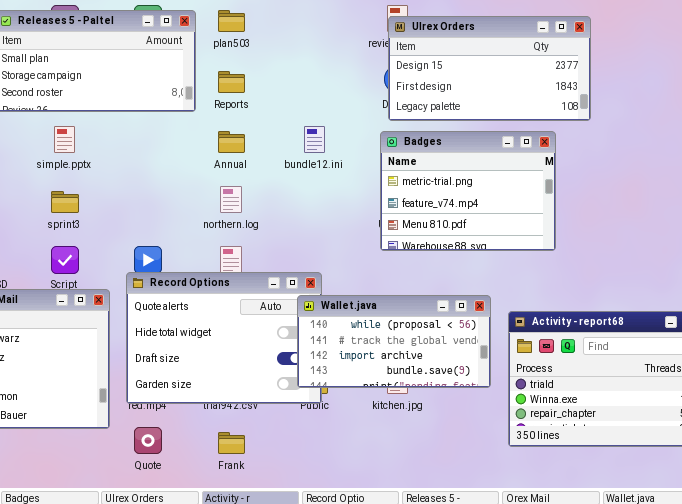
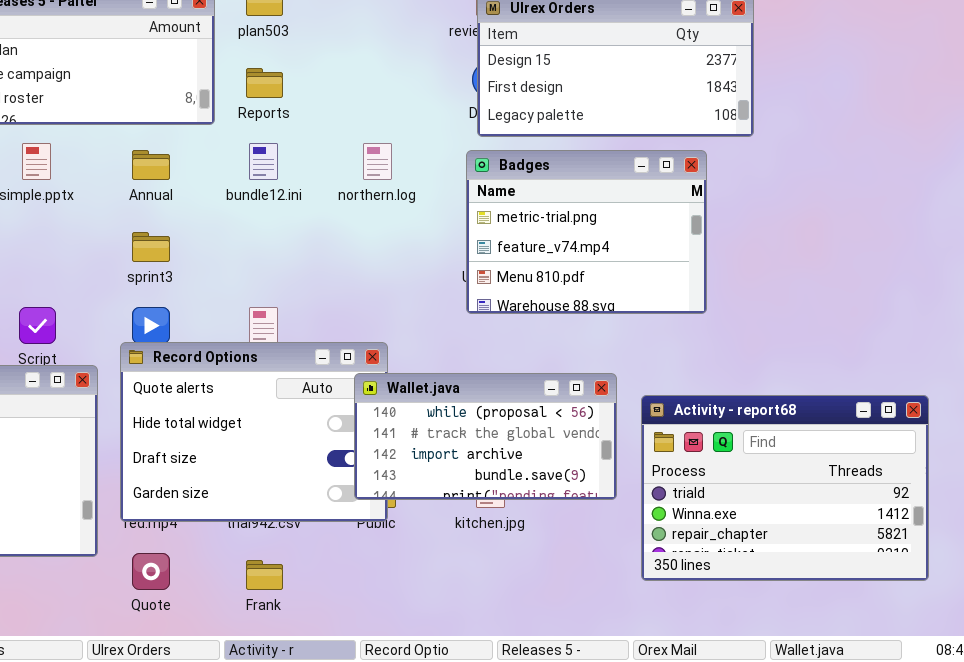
bundle12.ini: [304,126,325,153] -> [249,143,278,180], moved
Annual: [218,131,245,153] -> [132,150,170,180], moved
northern.log: [220,186,242,213] -> [363,143,392,180], moved
sprint3: [51,191,79,213] -> [132,232,170,262], moved

